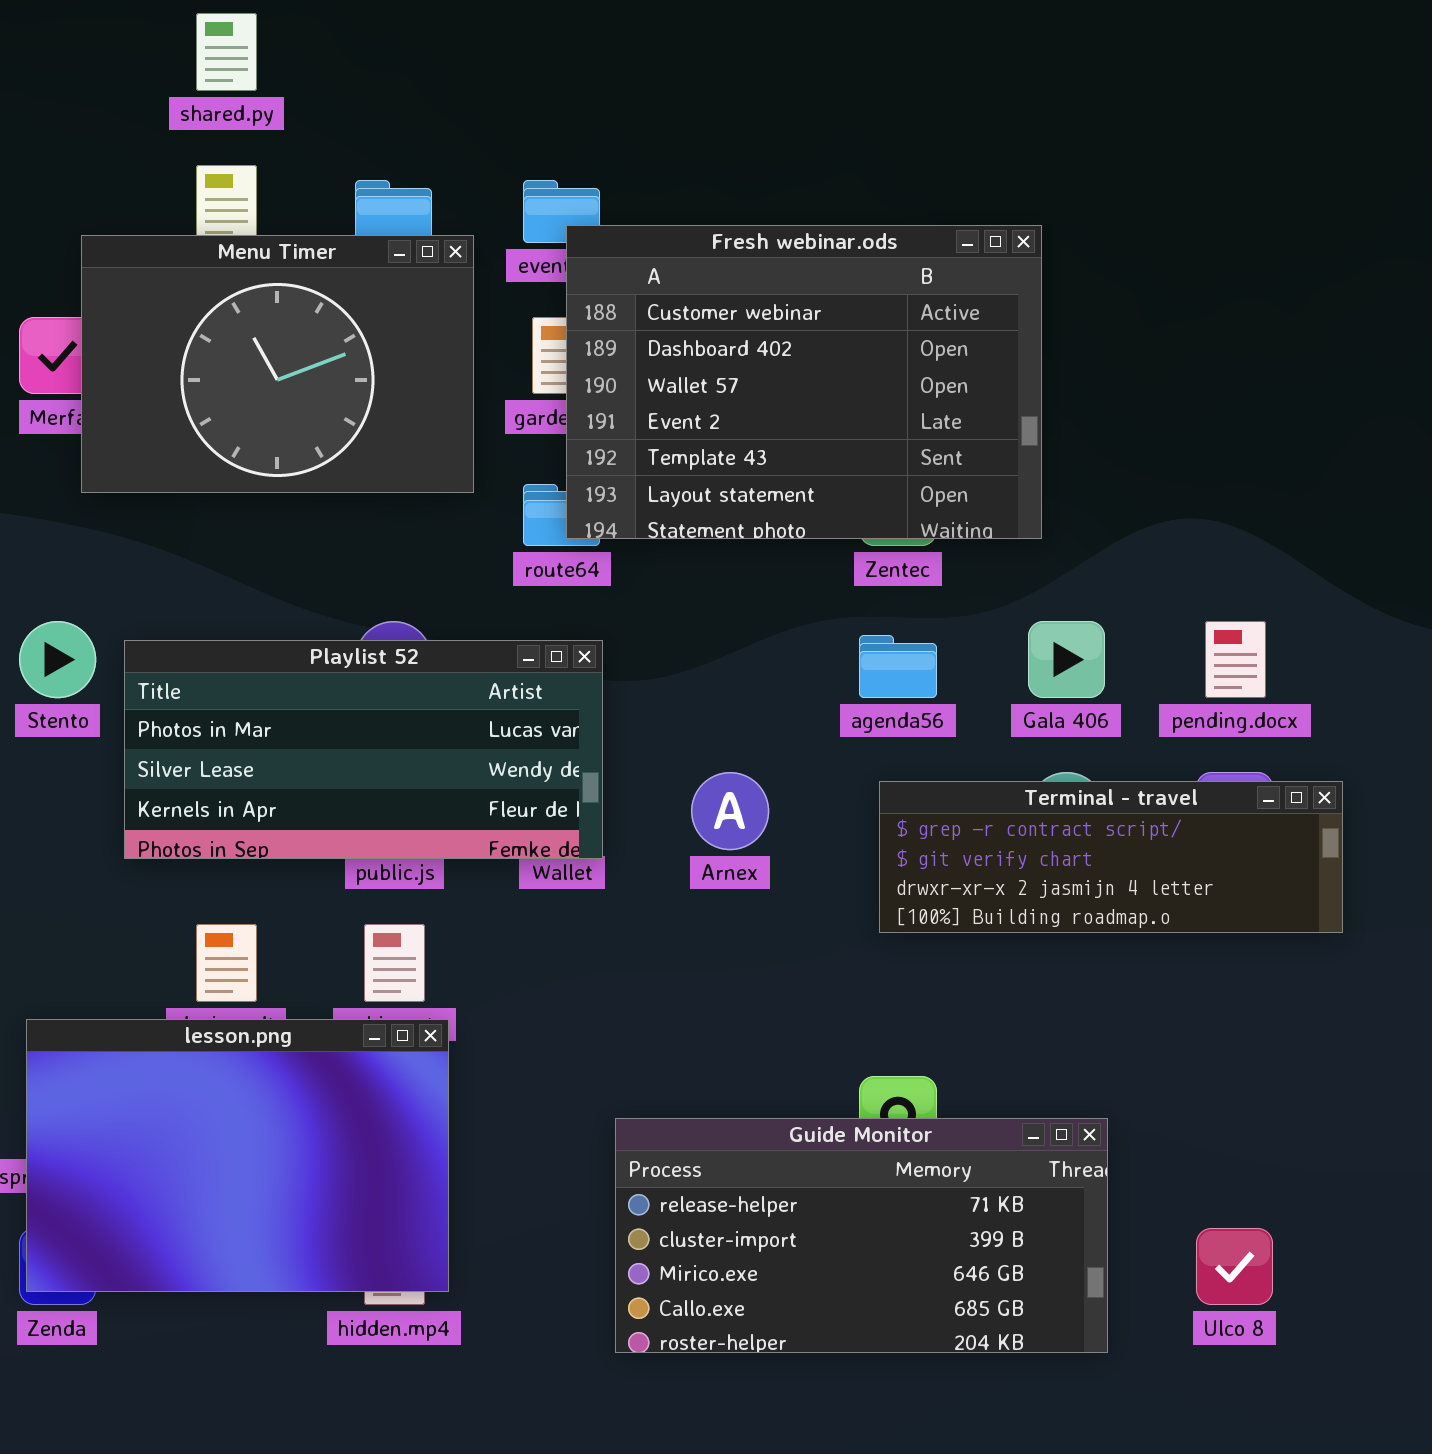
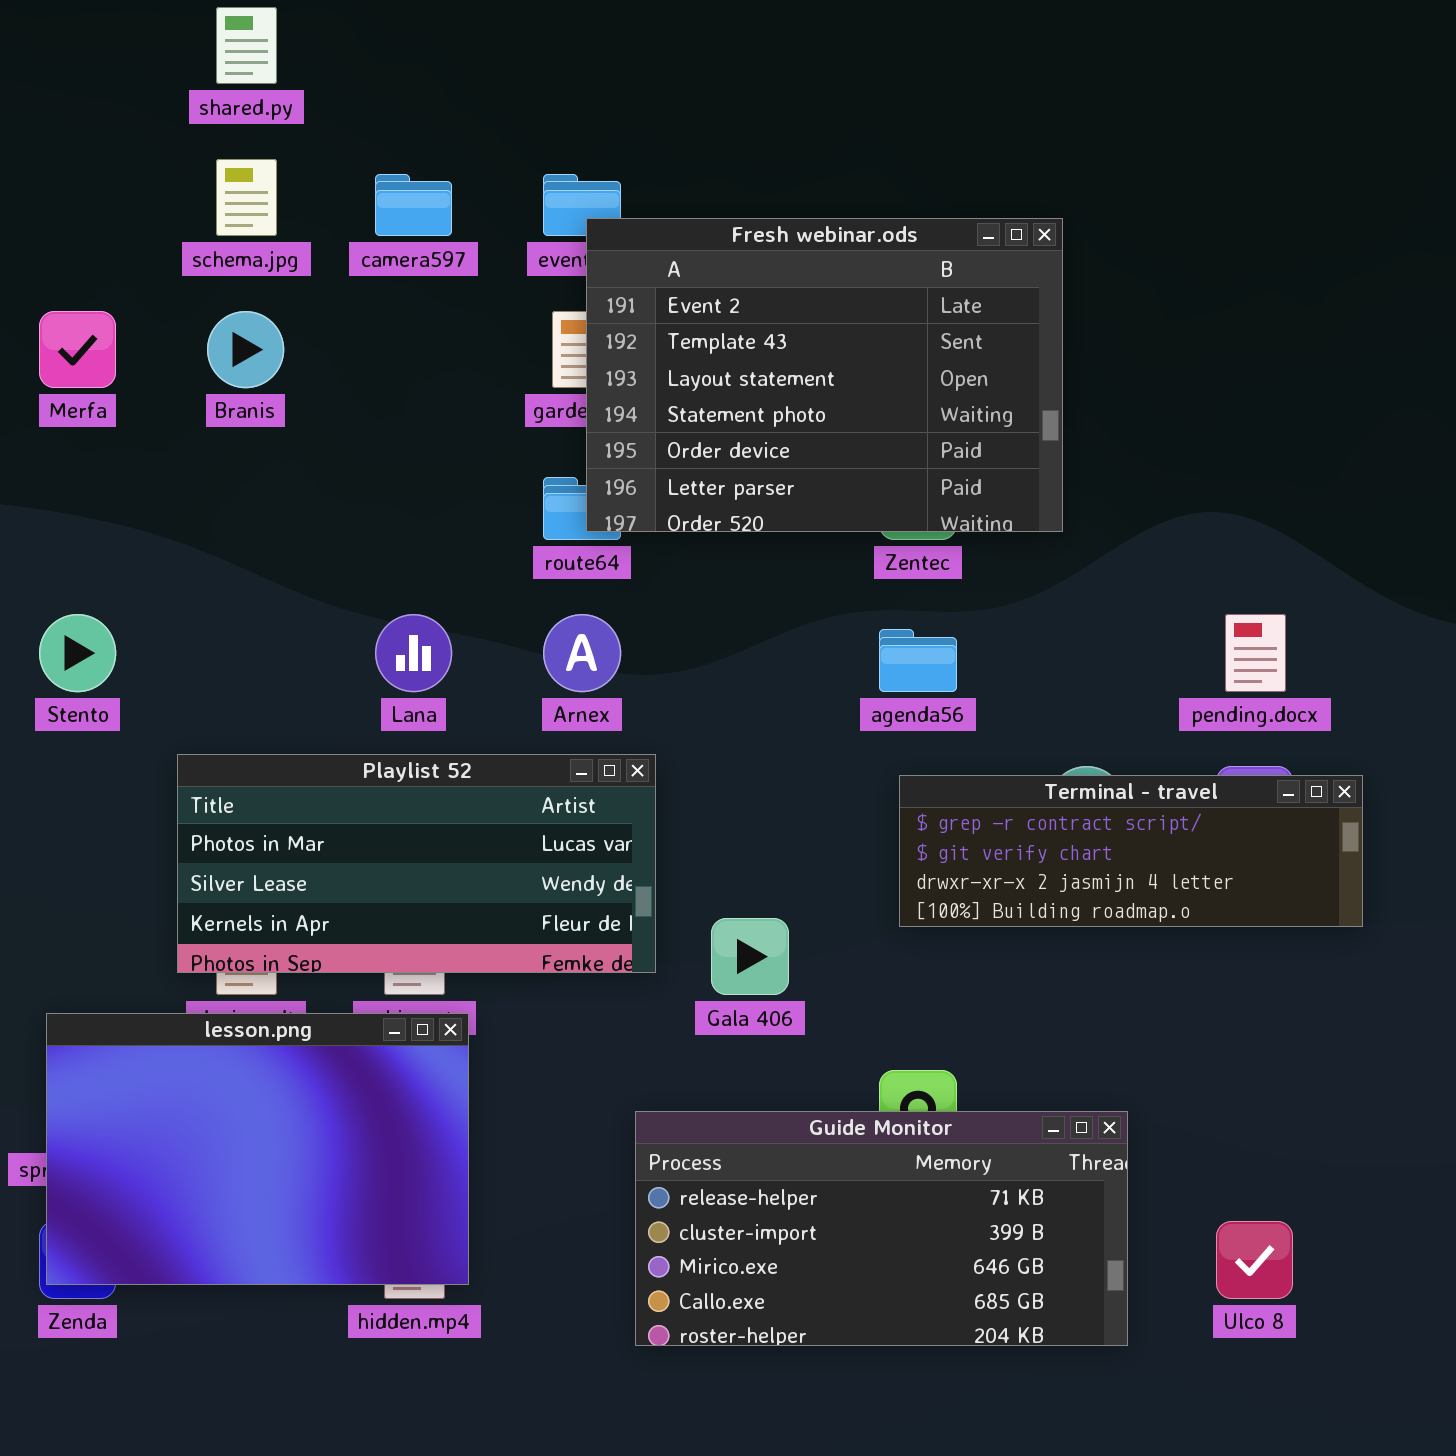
Fresh webinar.ods: [566,225,1042,539] -> [586,218,1063,532], scrolled down 3 rows
Menu Timer: [81,235,474,493] -> none, closed
Gala 406: [1028,621,1105,698] -> [711,918,789,995], moved
Playlist 52: [124,640,603,859] -> [177,754,656,973], moved
Arnex: [691,772,769,850] -> [543,614,621,692], moved

